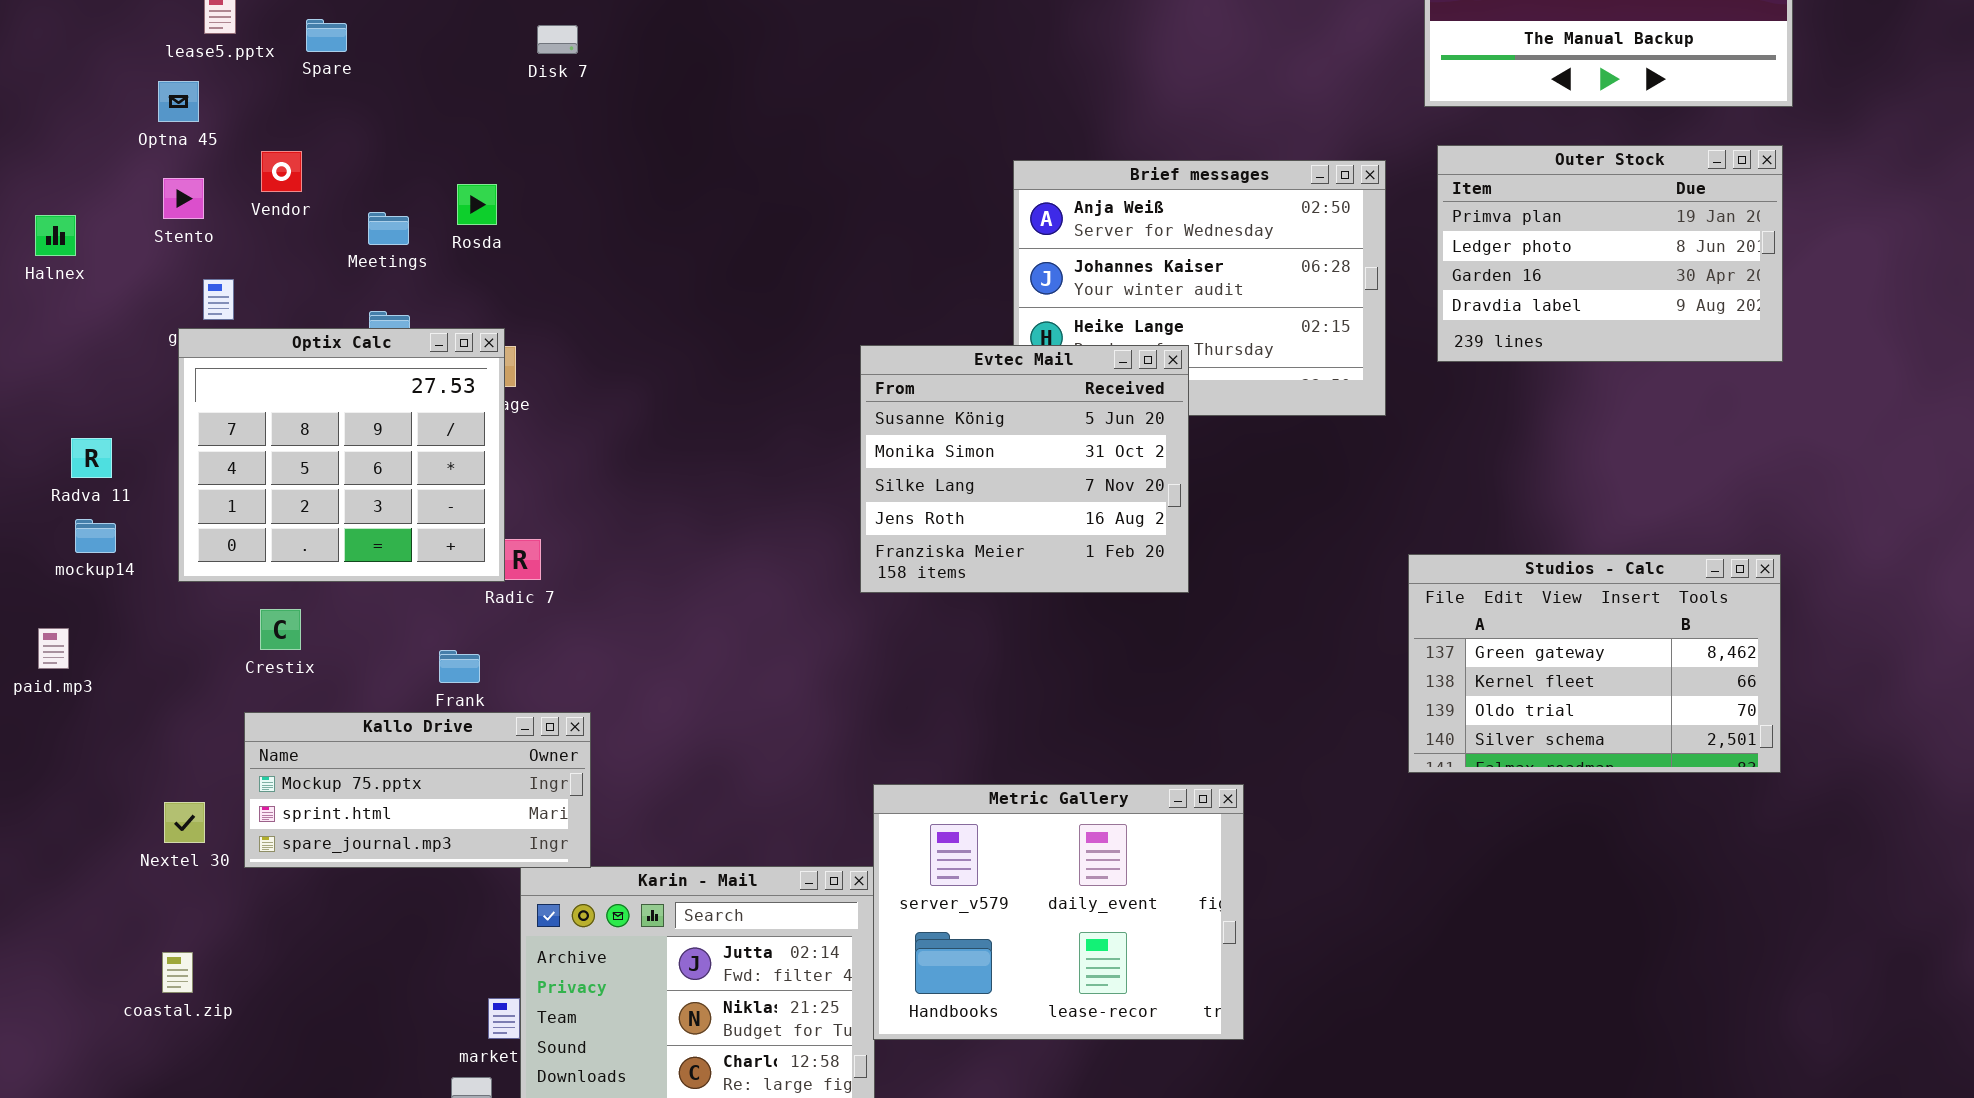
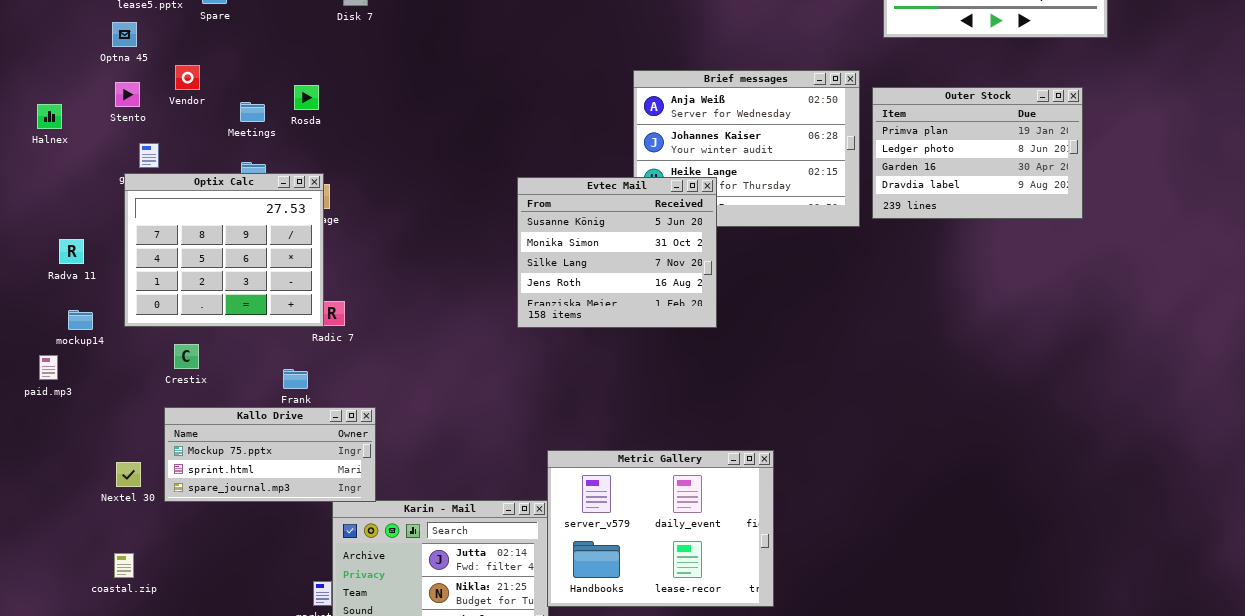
Outer Stock: [1437,145,1783,362] -> [872,87,1083,219], moved
Evtec Mail: [860,345,1189,593] -> [517,177,717,328], moved
mockup14: [75,519,116,553] -> [68,310,93,330], moved
Studios - Calc: [1408,554,1781,773] -> none, closed

